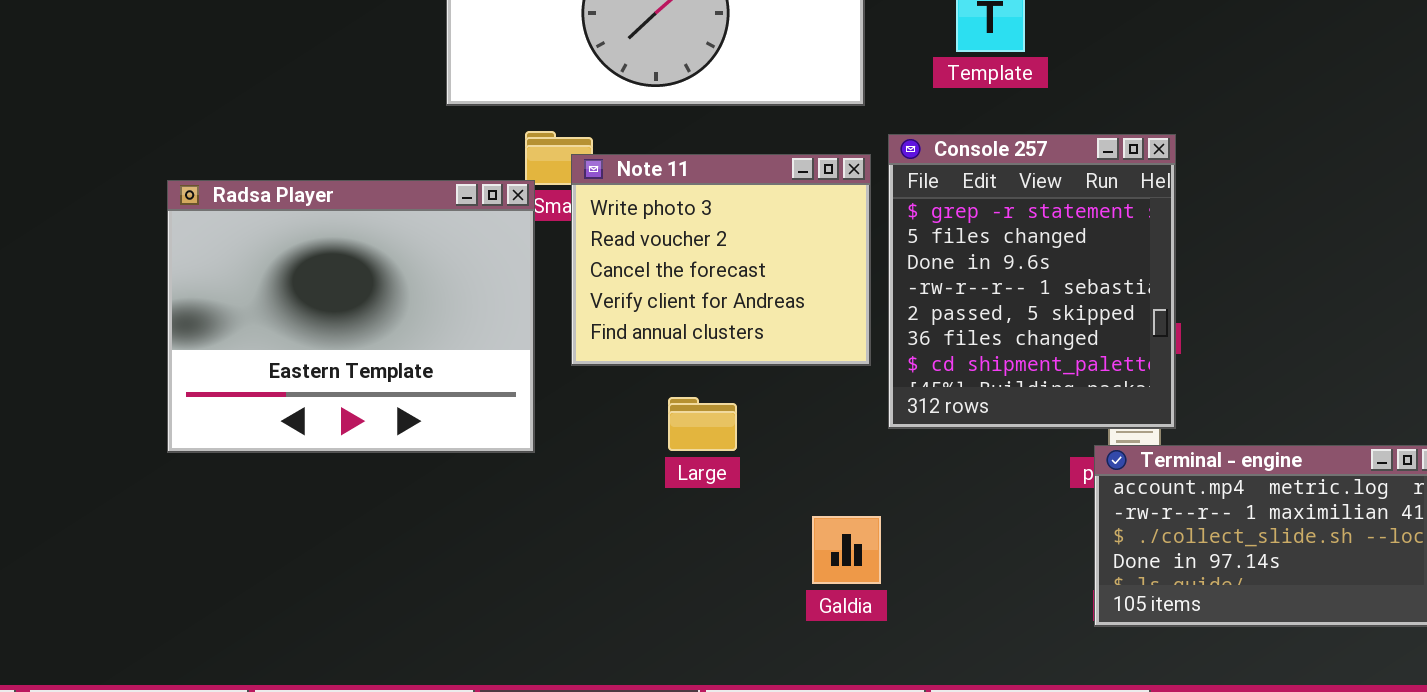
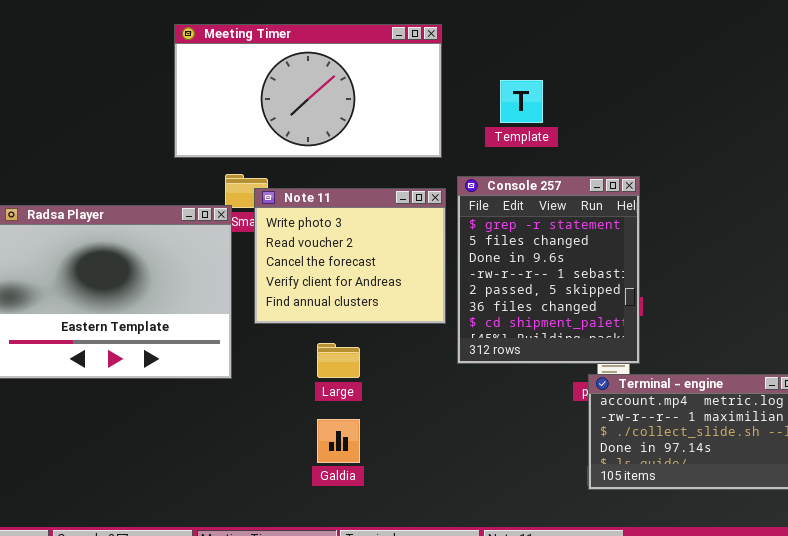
Galdia: [812,516,881,584] -> [317,419,360,463], moved

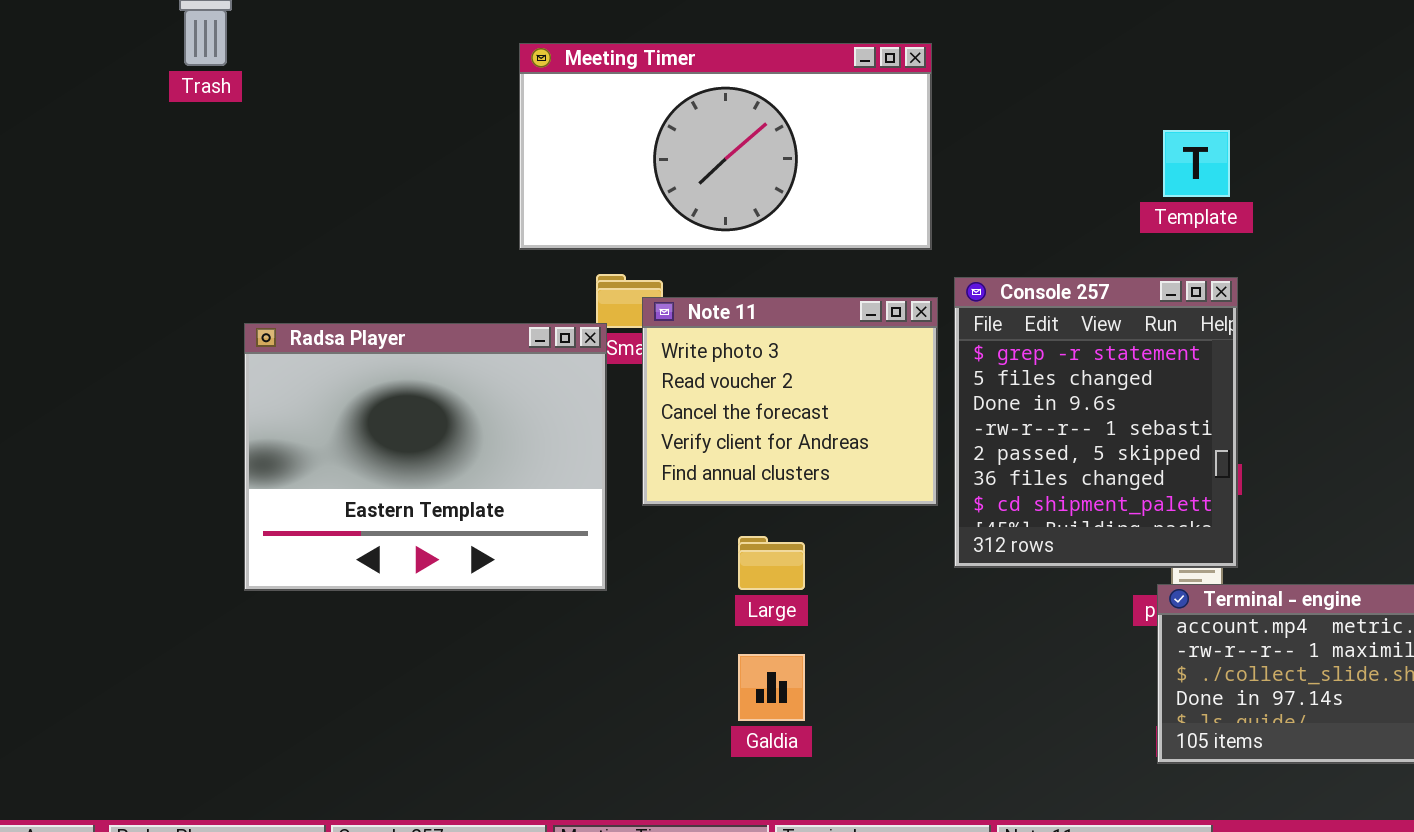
Template: [500,80,543,123] -> [1163,130,1230,197], moved

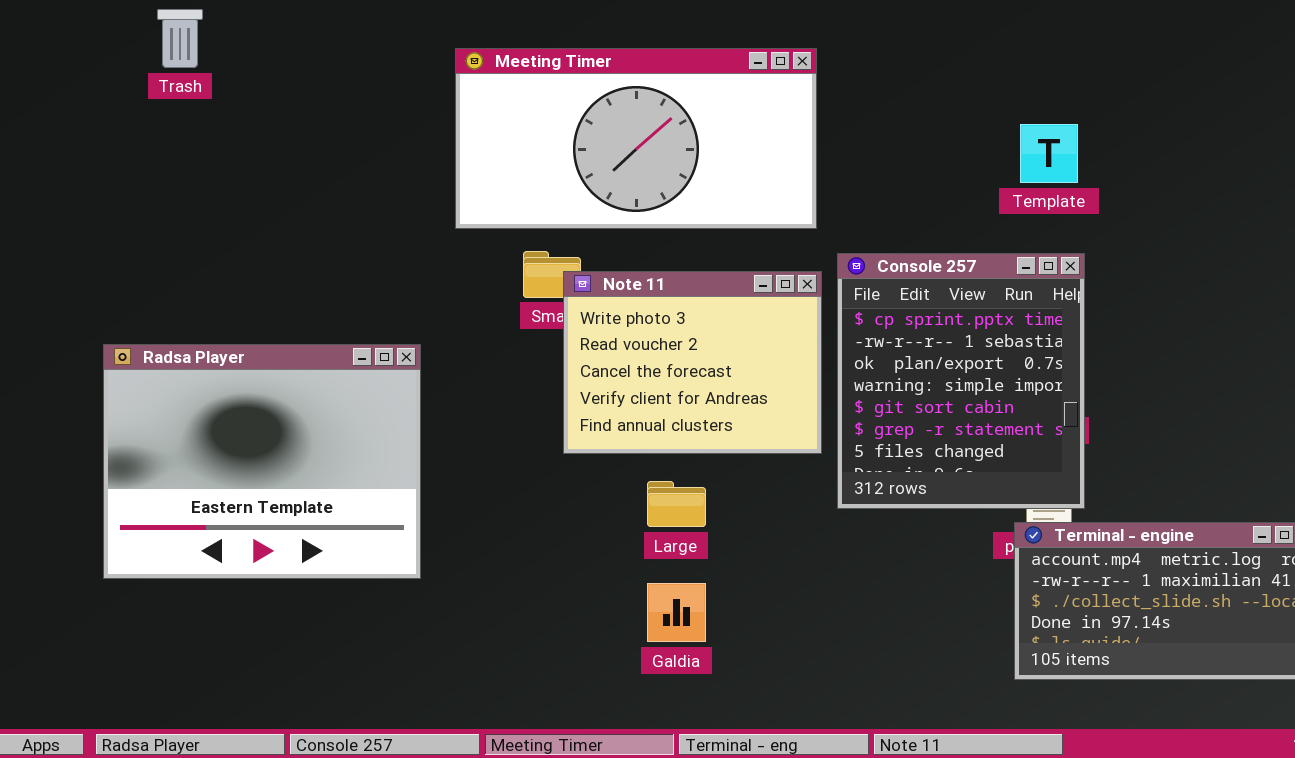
Console 257: [954,277,1238,568] -> [837,253,1085,509], scrolled up 5 rows
Radsa Player: [244,323,607,591] -> [103,344,421,579], moved

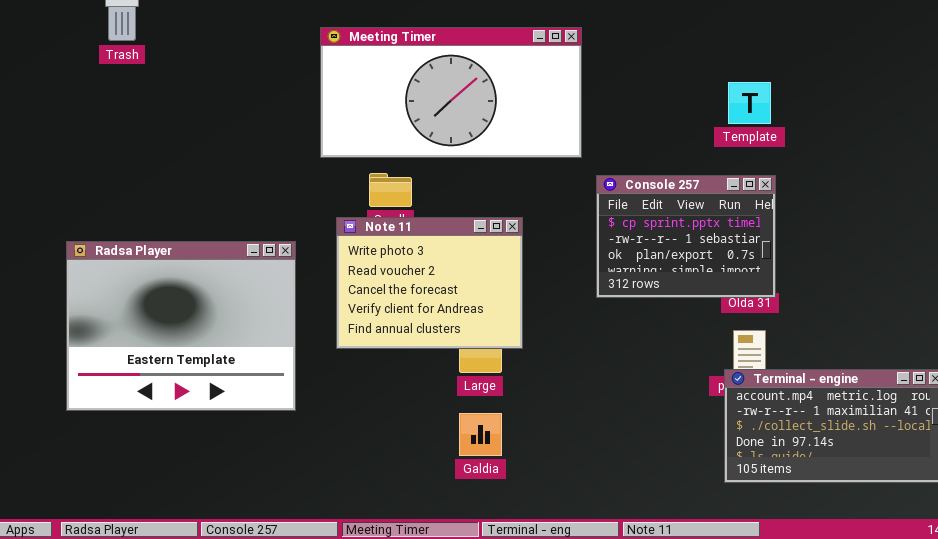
Console 257: [837,253,1085,509] -> [596,175,776,298], resized
Note 11: [563,271,822,454] -> [336,217,523,349], moved

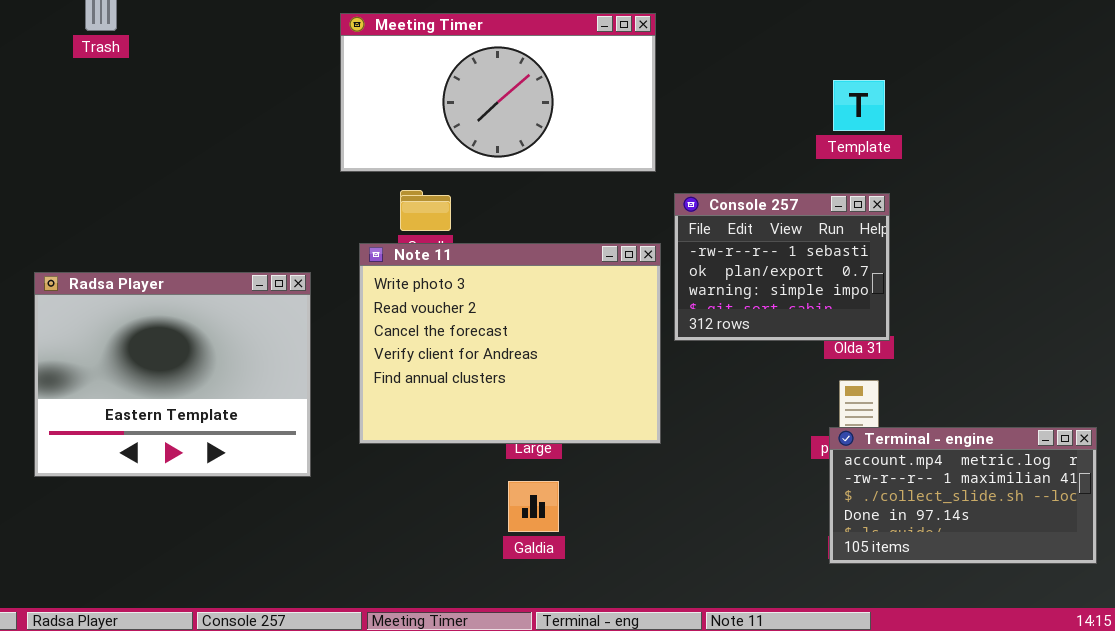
Console 257: [596,175,776,298] -> [674,193,890,341], scrolled down 1 row
Note 11: [336,217,523,349] -> [359,243,661,444], resized

